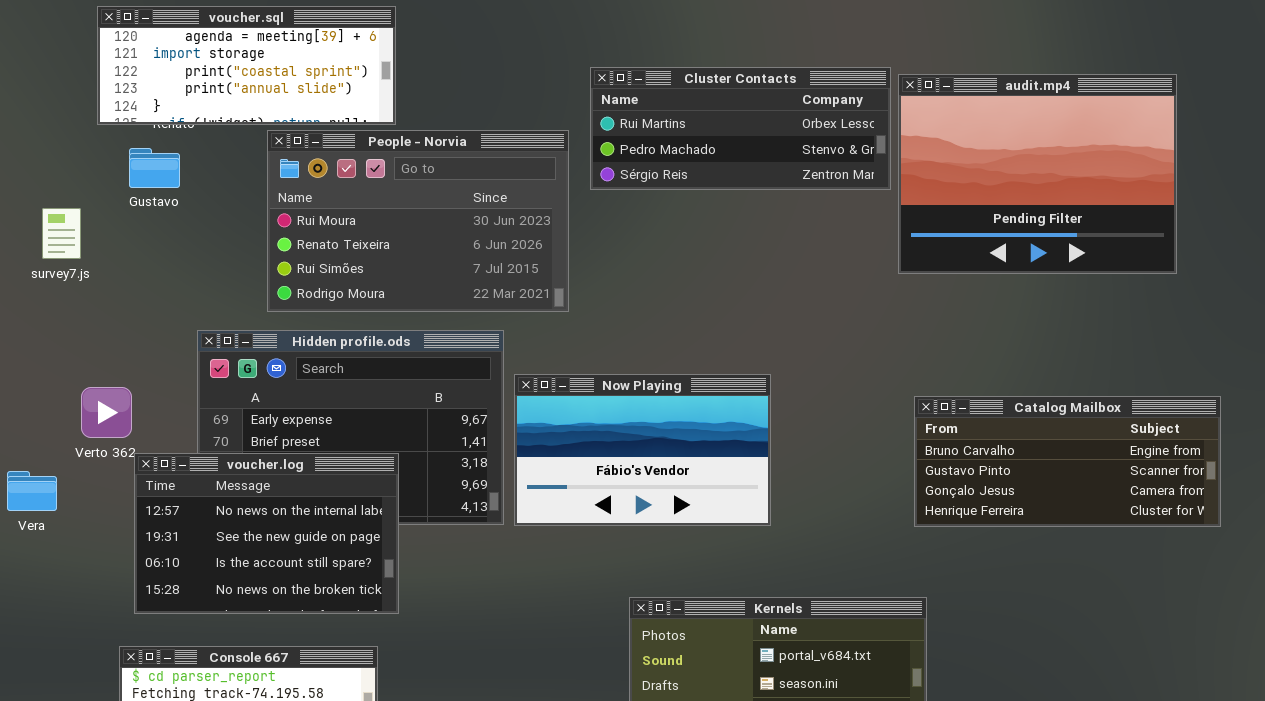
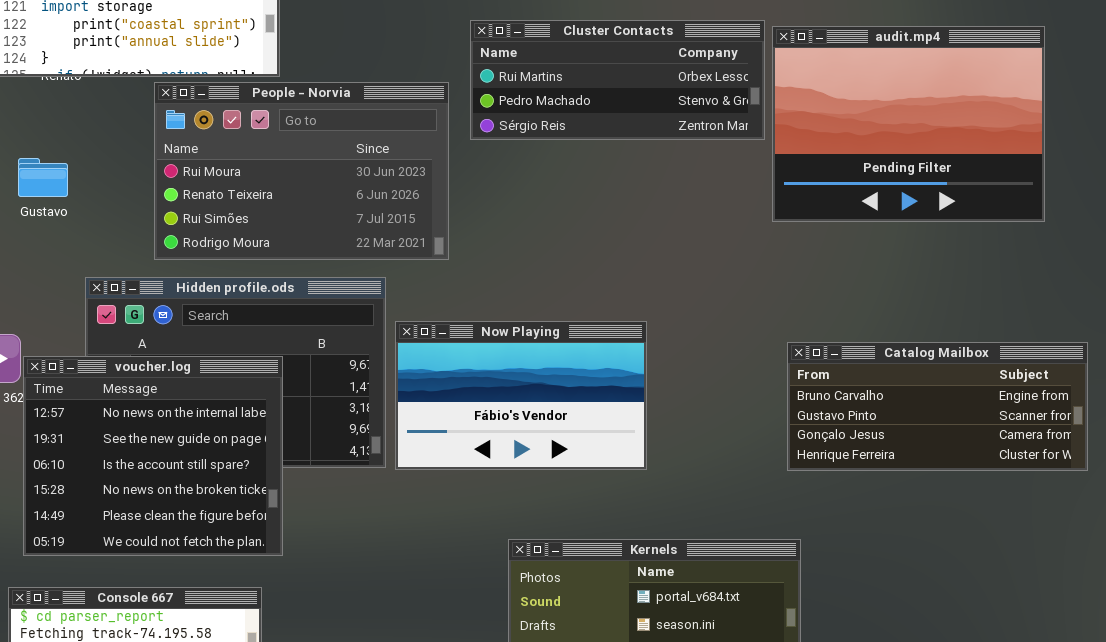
Gustavo: [129,148,180,188] -> [18,158,68,197], moved
voucher.log: [134,453,399,614] -> [23,356,283,556], resized

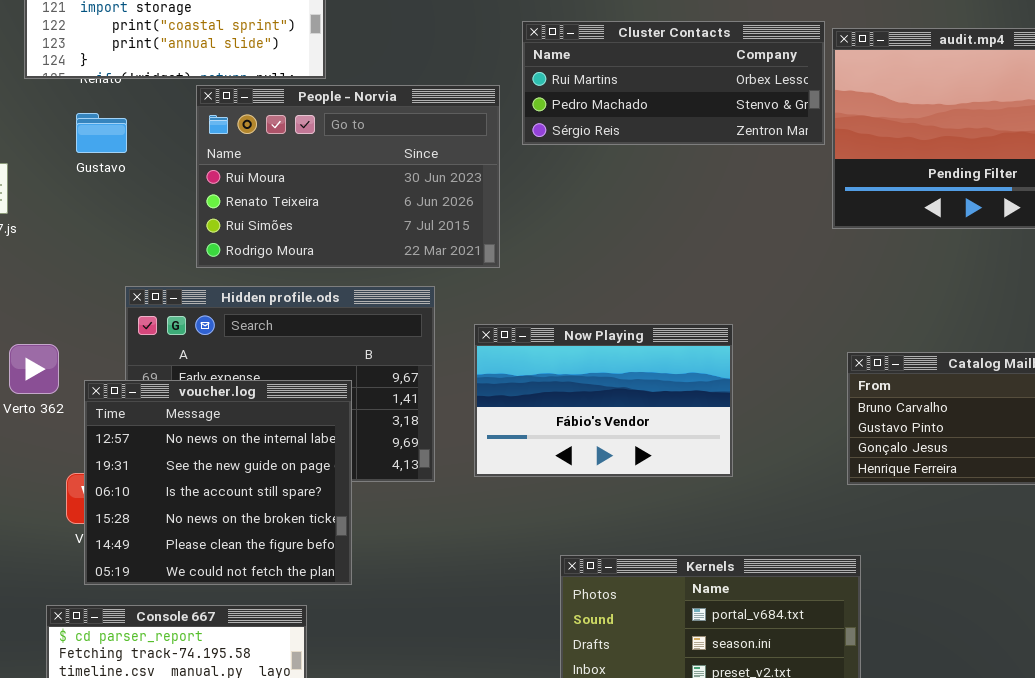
Gustavo: [18,158,68,197] -> [76,113,127,153], moved
Now Playing: [395,321,647,470] -> [474,324,733,477], moved
voucher.log: [23,356,283,556] -> [84,380,352,585], moved

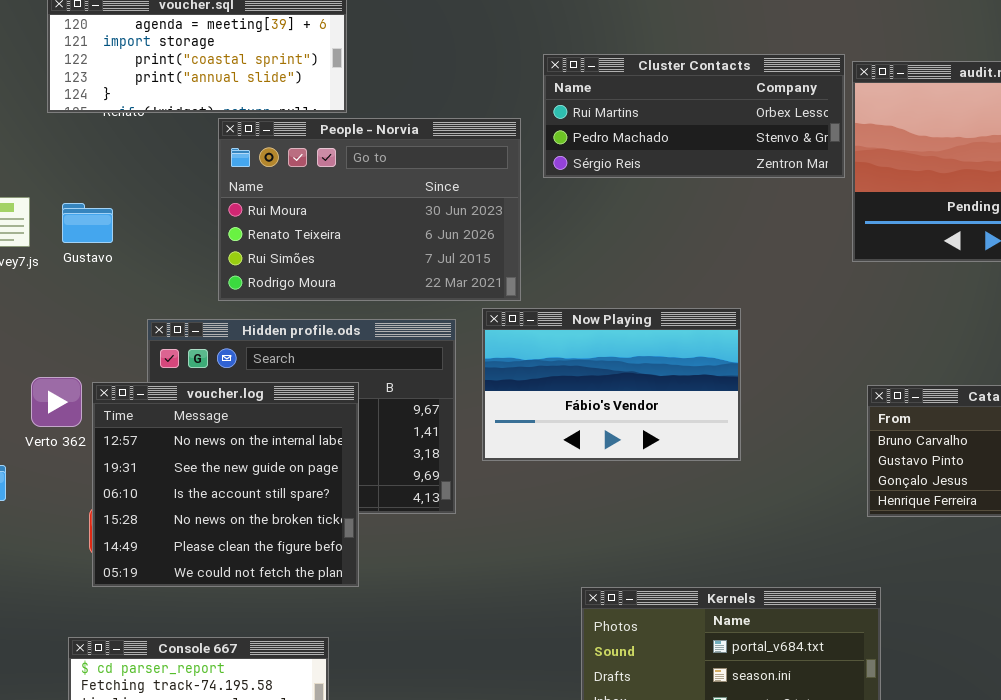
Gustavo: [76,113,127,153] -> [62,203,113,243], moved
Now Playing: [474,324,733,477] -> [482,308,741,461], moved
voucher.log: [84,380,352,585] -> [92,382,359,587], moved

